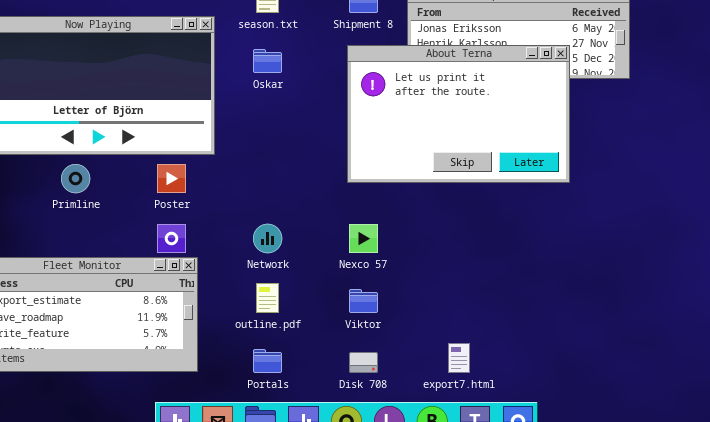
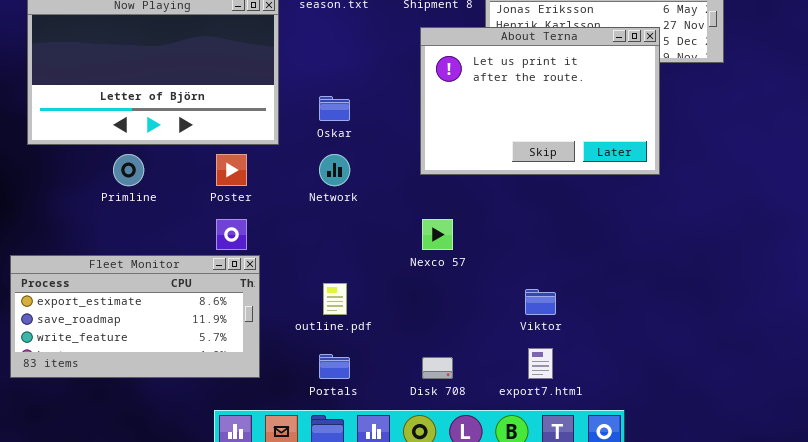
Oskar: [253,49,282,73] -> [319,96,350,121], moved
Network: [253,224,282,253] -> [319,154,350,186], moved
Viktor: [349,289,378,313] -> [525,289,556,315], moved

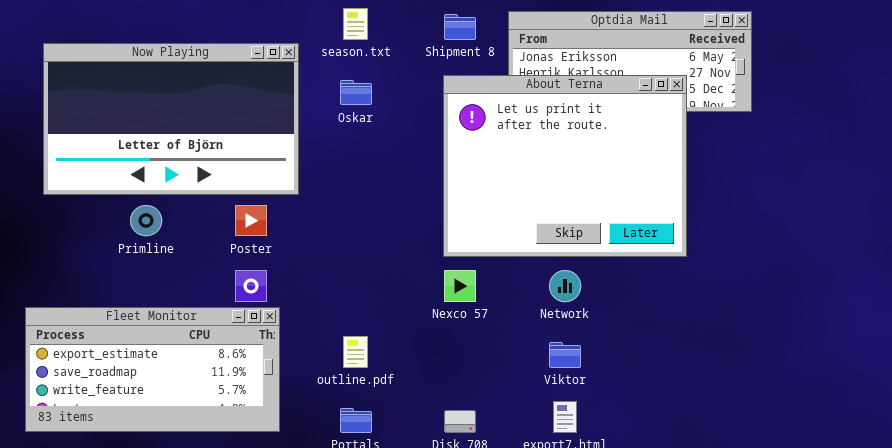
About Terna: [420,27,660,175] -> [443,75,687,257], resized
Oskar: [319,96,350,121] -> [340,80,372,105], moved
Network: [319,154,350,186] -> [549,270,581,302], moved

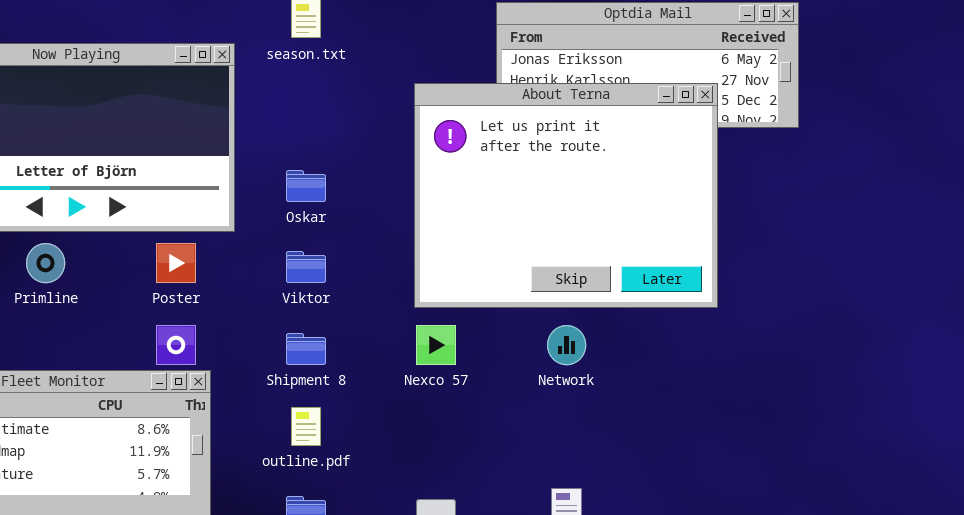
Shipment 8: [444,14,476,40] -> [286,333,326,365], moved
Oskar: [340,80,372,105] -> [286,170,326,202], moved
Viktor: [549,342,581,368] -> [286,251,326,283], moved

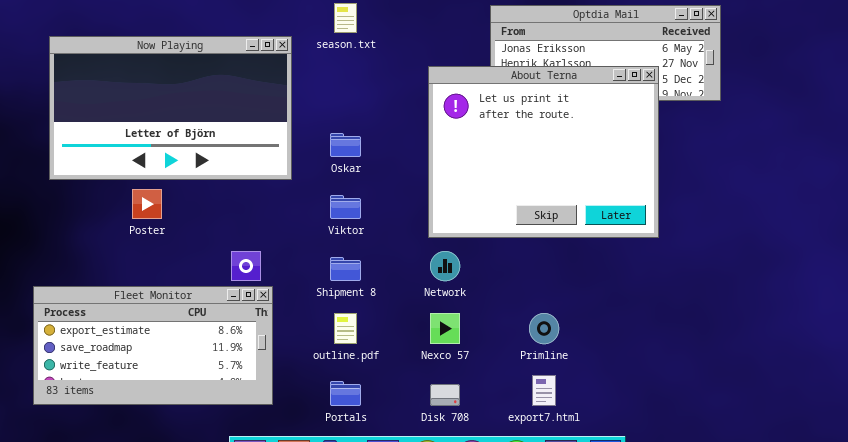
Primline: [26,243,65,283] -> [529,313,559,344], moved
Poster: [156,243,196,283] -> [132,189,162,219], moved
Nexco 57: [416,325,456,365] -> [430,313,460,344], moved
Network: [547,325,586,365] -> [430,251,460,281], moved

